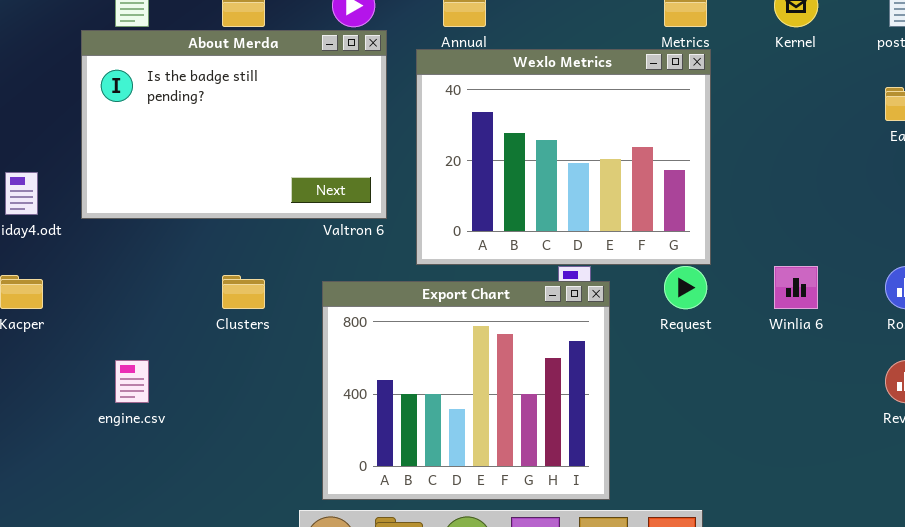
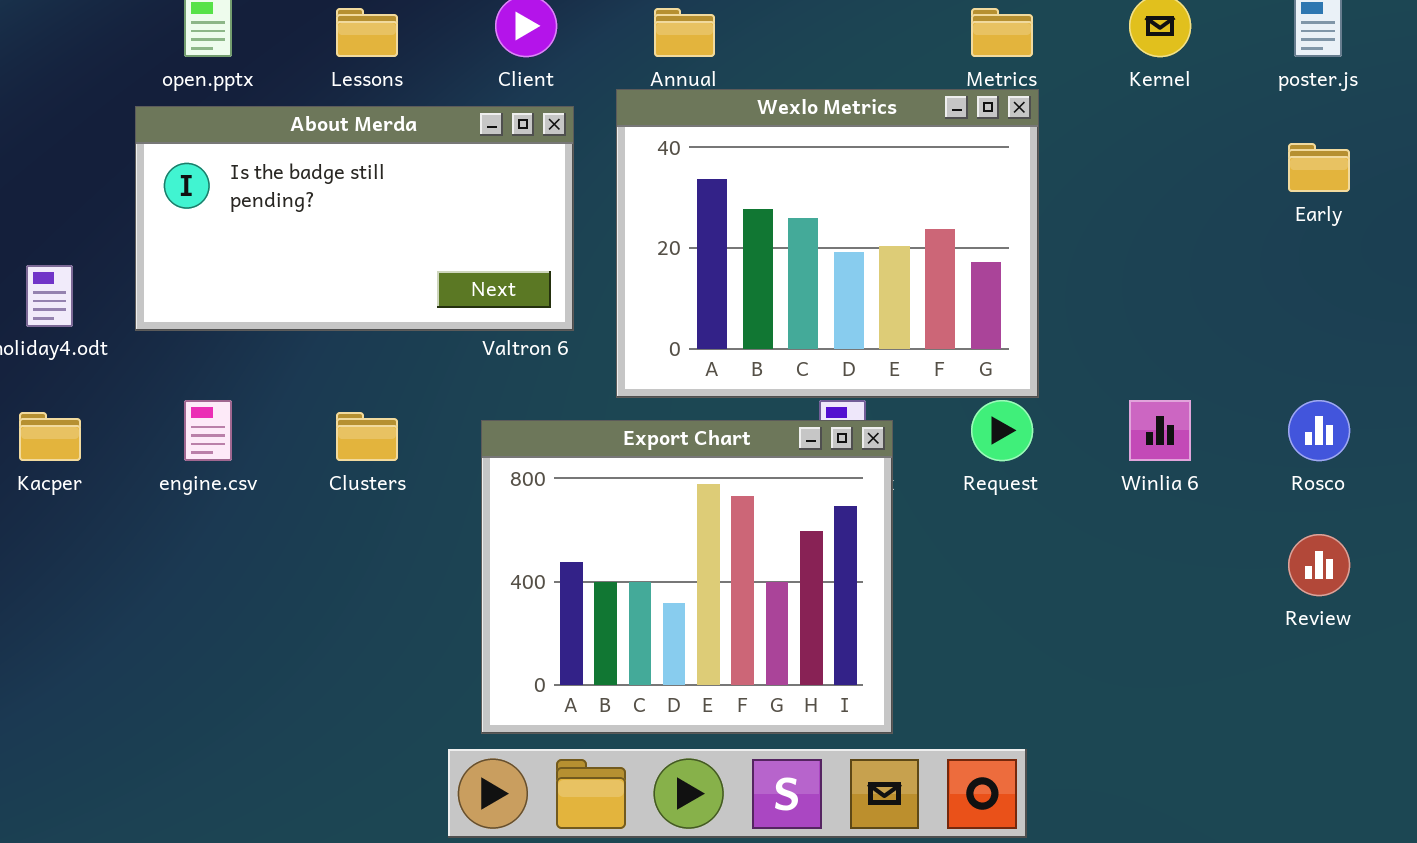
About Merda: [81,30,387,219] -> [135,106,574,331], resized
engine.csv: [115,360,149,403] -> [184,400,232,461], moved

